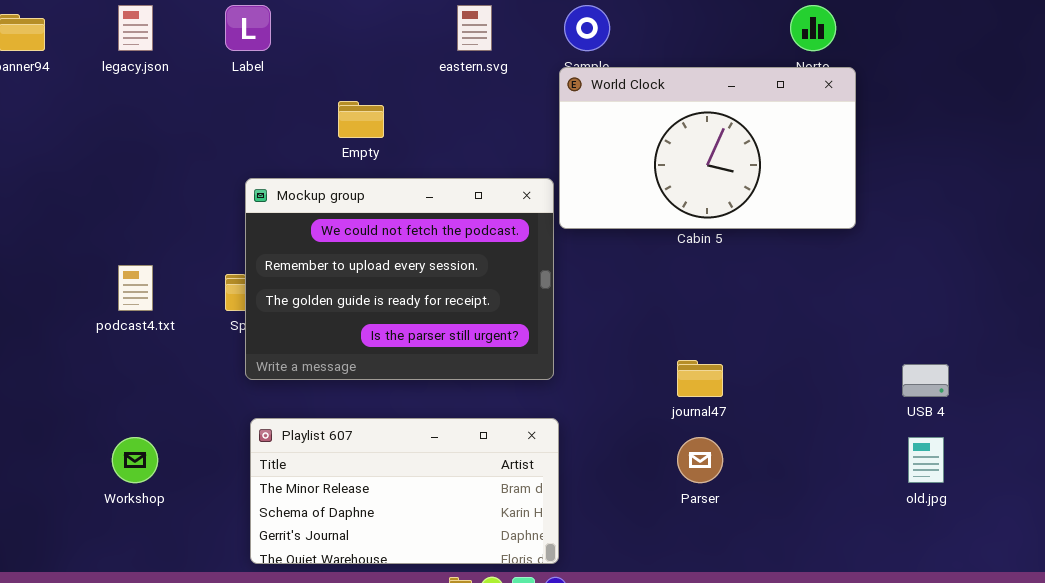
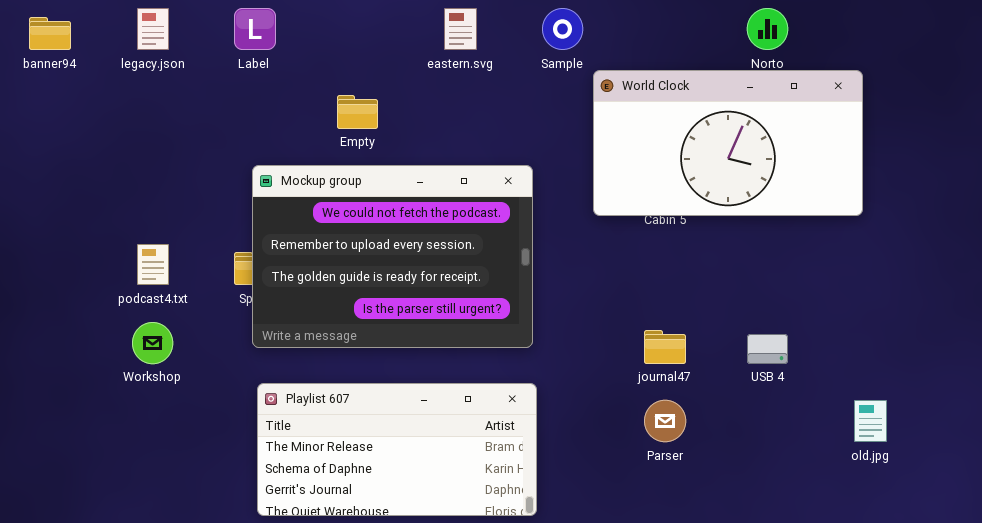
World Clock: [559,67,856,229] -> [593,70,863,216], moved
USB 4: [902,364,949,397] -> [747,334,788,364], moved
Workshop: [112,437,158,483] -> [132,322,173,364], moved

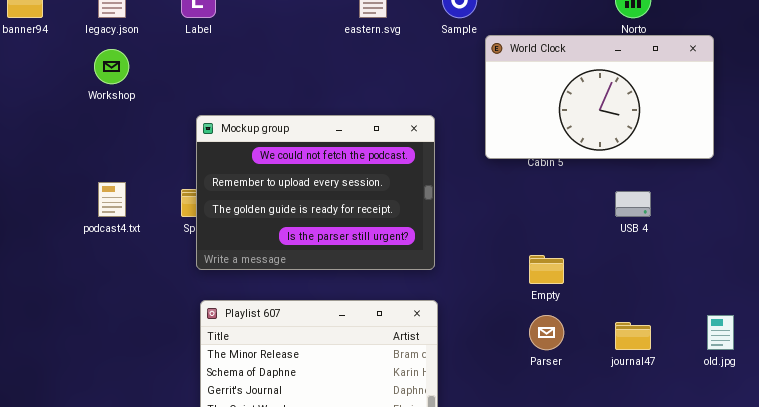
Empty: [337,95,378,129] -> [529,255,564,284], moved
Workshop: [132,322,173,364] -> [94,49,129,84], moved
journal47: [644,330,686,364] -> [615,322,651,350], moved
USB 4: [747,334,788,364] -> [615,191,651,217], moved

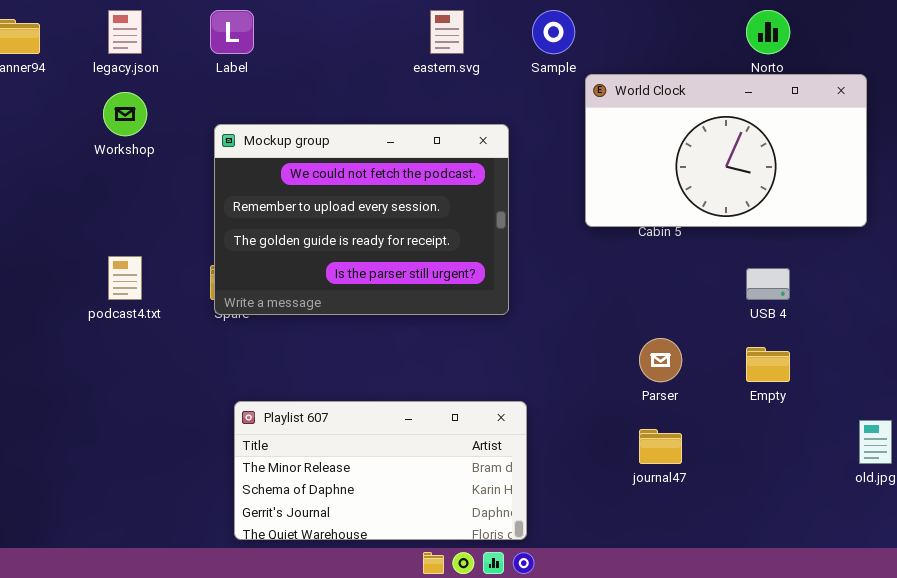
Mockup group: [196,115,435,270] -> [214,124,509,315], moved
Empty: [529,255,564,284] -> [746,347,790,382], moved
Parser: [529,315,564,350] -> [639,338,682,382], moved
journal47: [615,322,651,350] -> [639,429,682,464], moved

